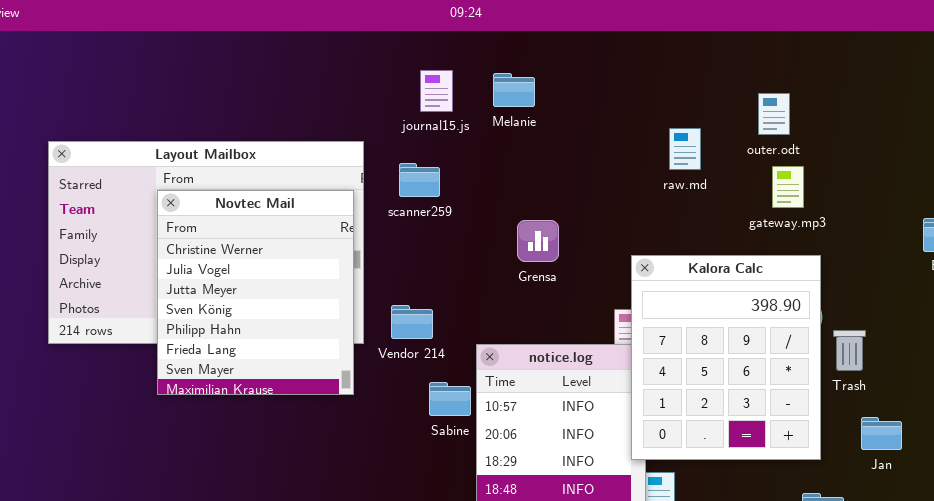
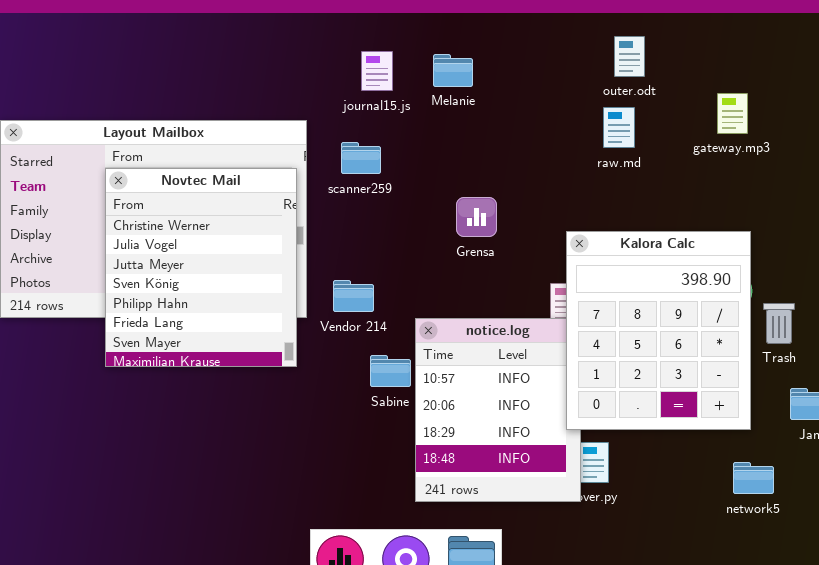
outer.odt: [758,93,790,135] -> [614,36,645,77], moved
gateway.mp3: [772,166,804,208] -> [717,93,748,134], moved

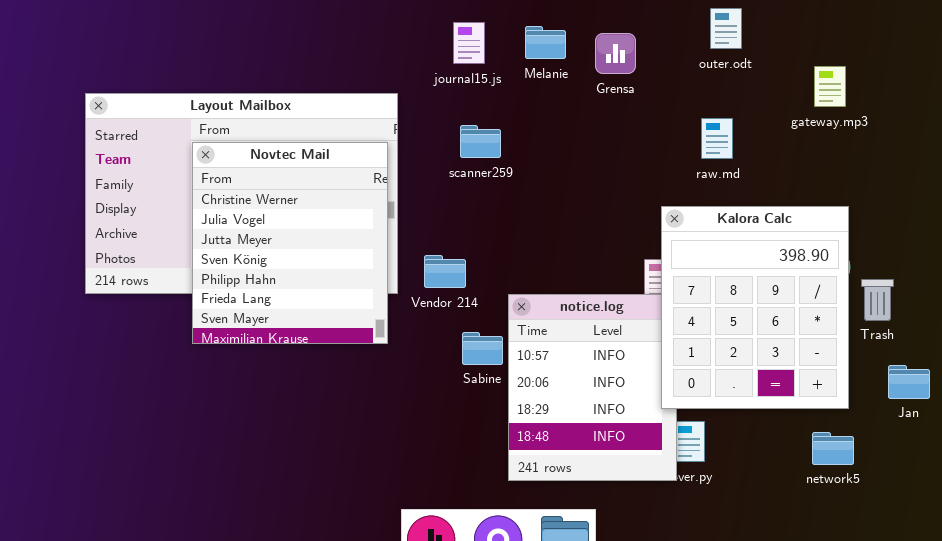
raw.md: [603,107,635,148] -> [701,118,733,159], moved
scanner259: [341,142,381,174] -> [460,125,501,158], moved
Grensa: [456,197,497,237] -> [595,33,636,74], moved
network5: [733,462,774,494] -> [812,432,854,465], moved

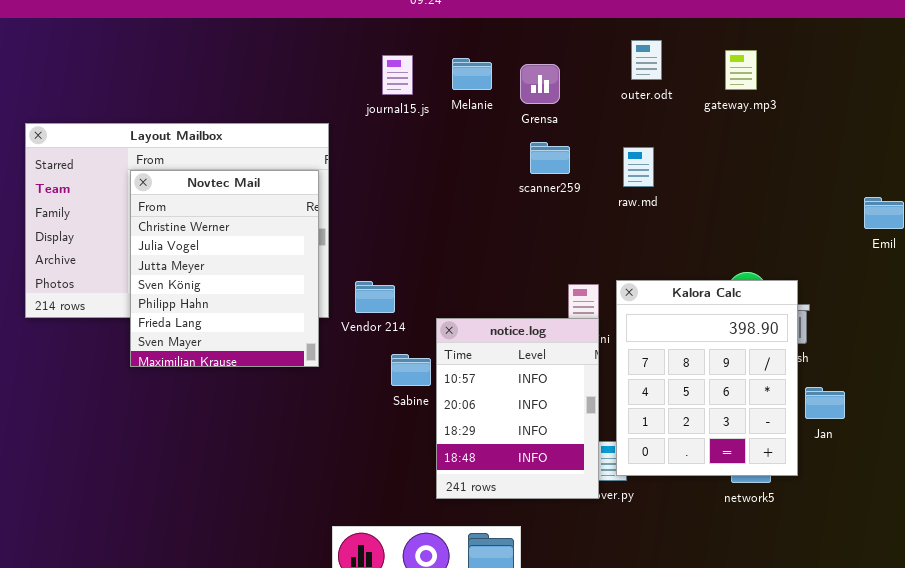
gateway.mp3: [814,66,846,107] -> [725,50,757,90], moved
scanner259: [460,125,501,158] -> [530,142,570,174], moved
Kalora Calc: [661,206,849,409] -> [616,280,798,476], moved

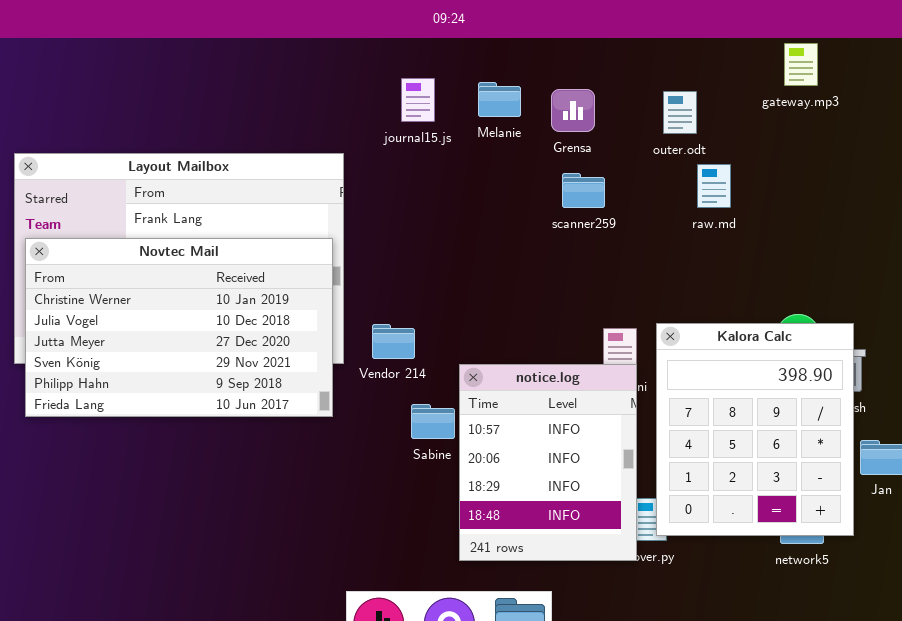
outer.odt: [631,40,662,80] -> [663,91,697,134], moved
gateway.mp3: [725,50,757,90] -> [784,43,818,86], moved
raw.md: [623,147,654,187] -> [697,164,731,208], moved
Novtec Mail: [130,170,319,367] -> [25,238,333,417], resized

